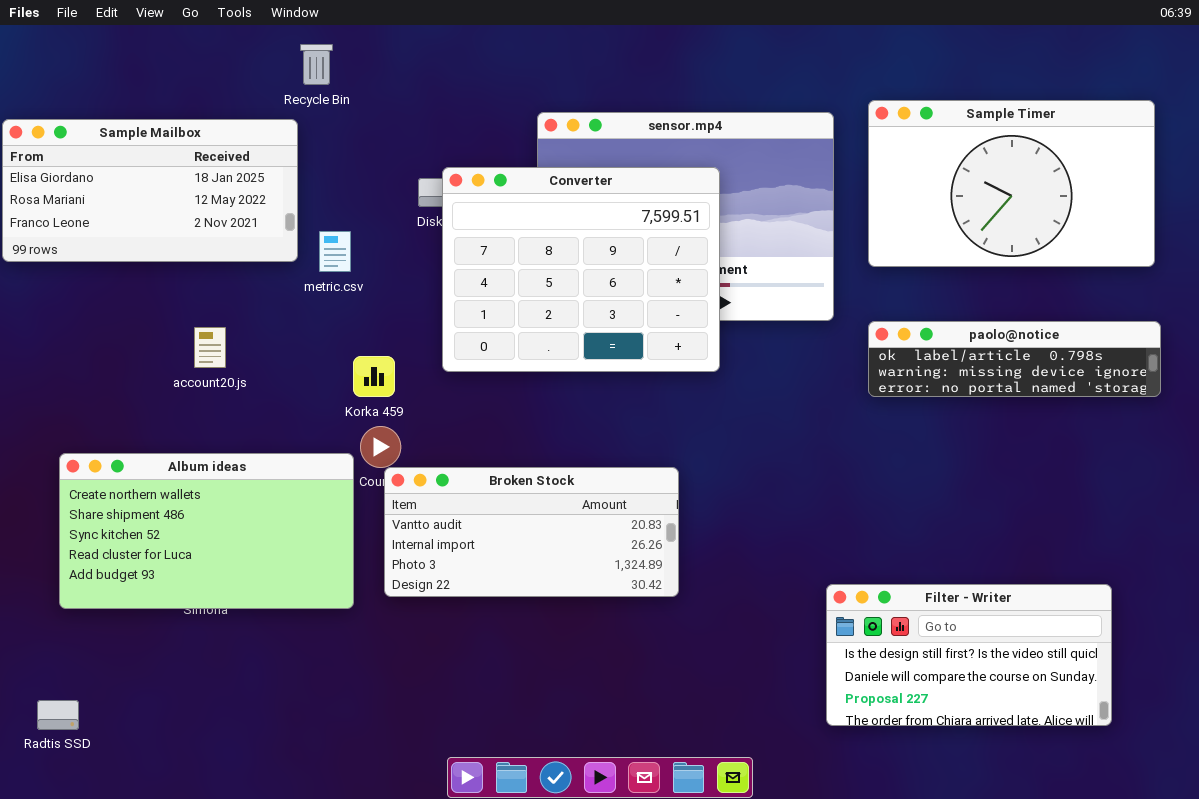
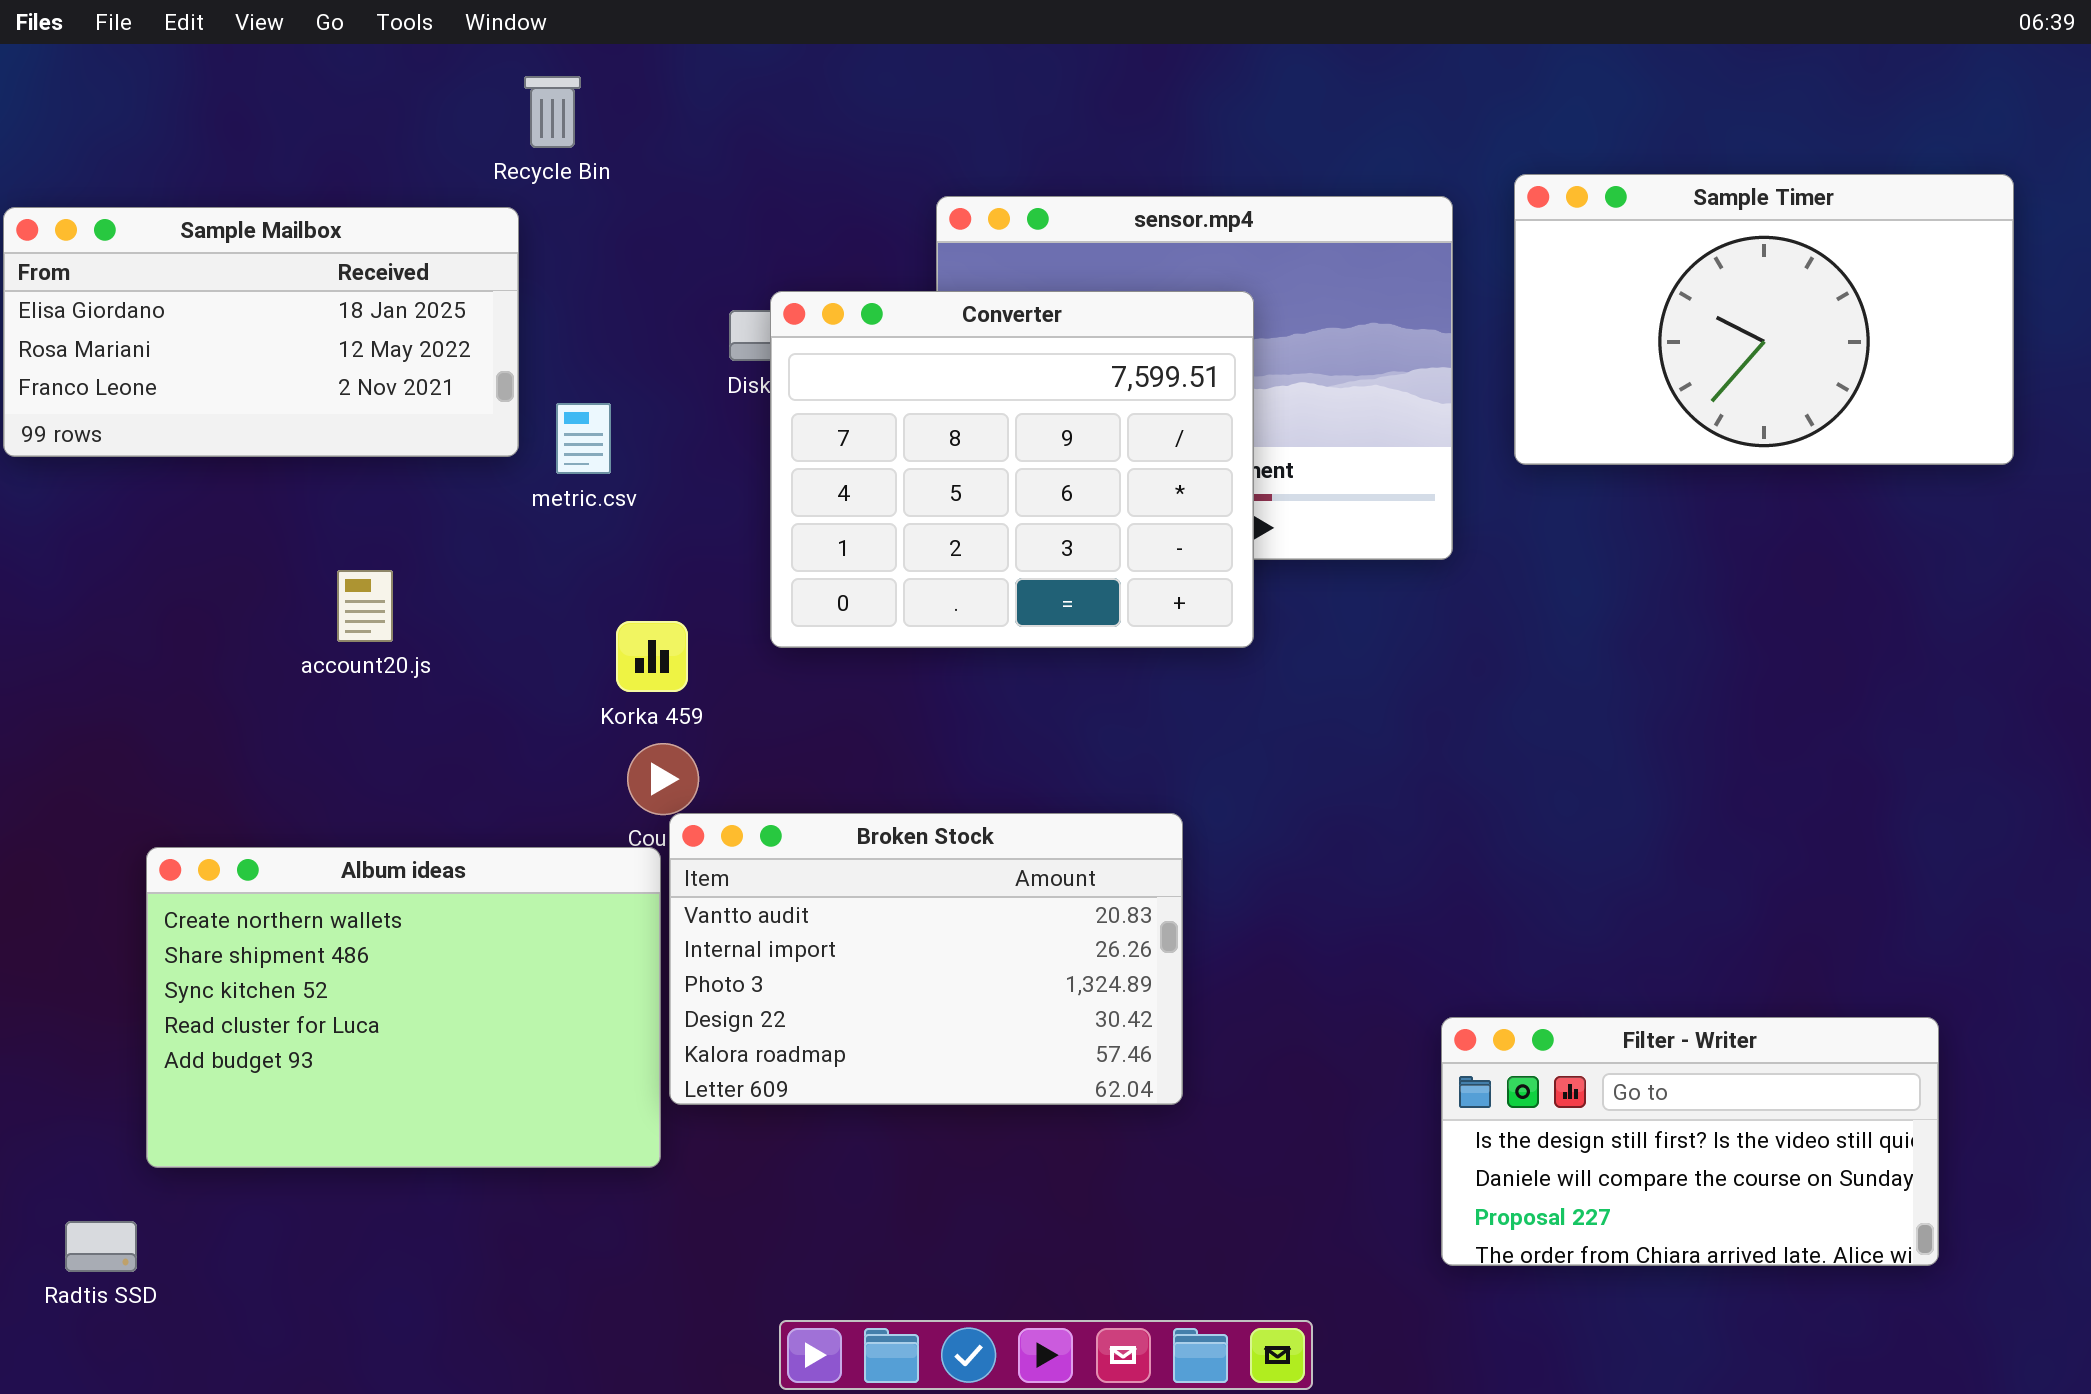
paolo@notice: [868,321,1161,397] -> none, closed
Album ideas: [59,453,354,609] -> [146,847,661,1168], moved, resized
Broken Stock: [384,467,679,597] -> [669,813,1183,1105], resized

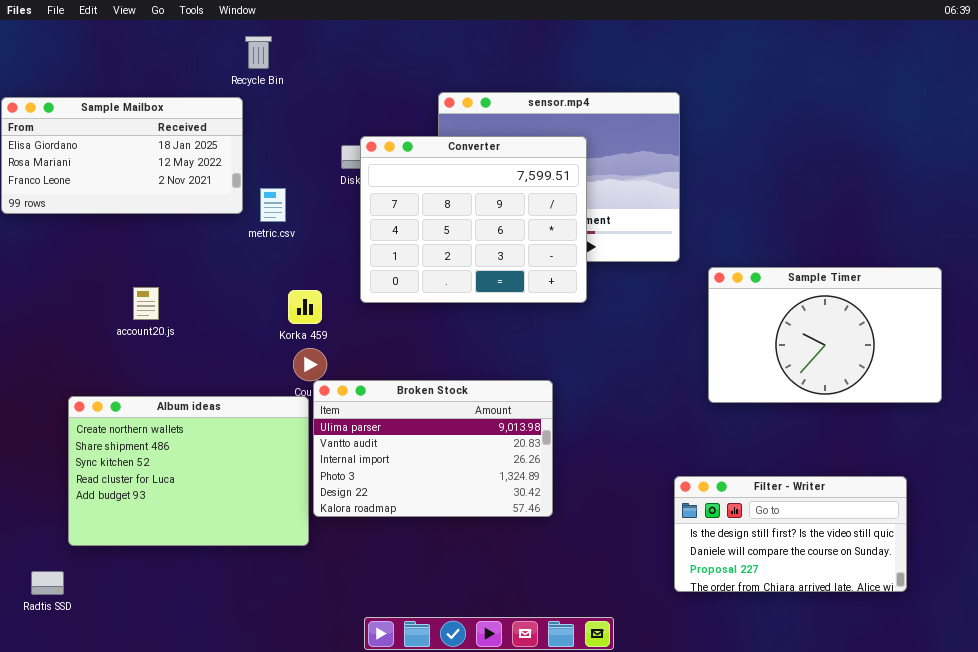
Sample Timer: [1514,174,2014,465] -> [708,267,942,403], moved
account20.js: [337,570,393,642] -> [133,287,159,320], moved
Broken Stock: [669,813,1183,1105] -> [313,380,553,517], scrolled up 1 row

